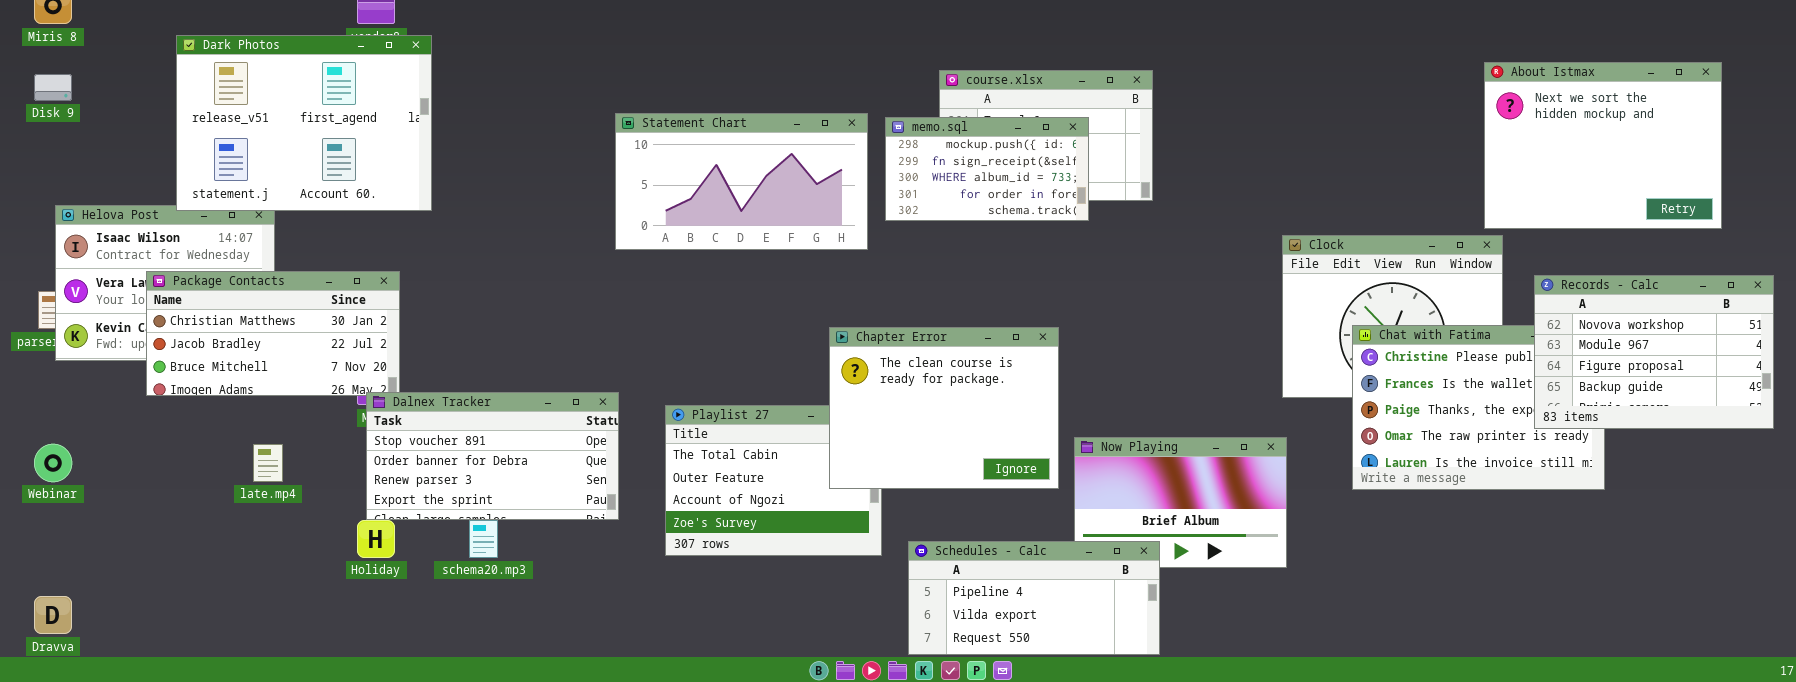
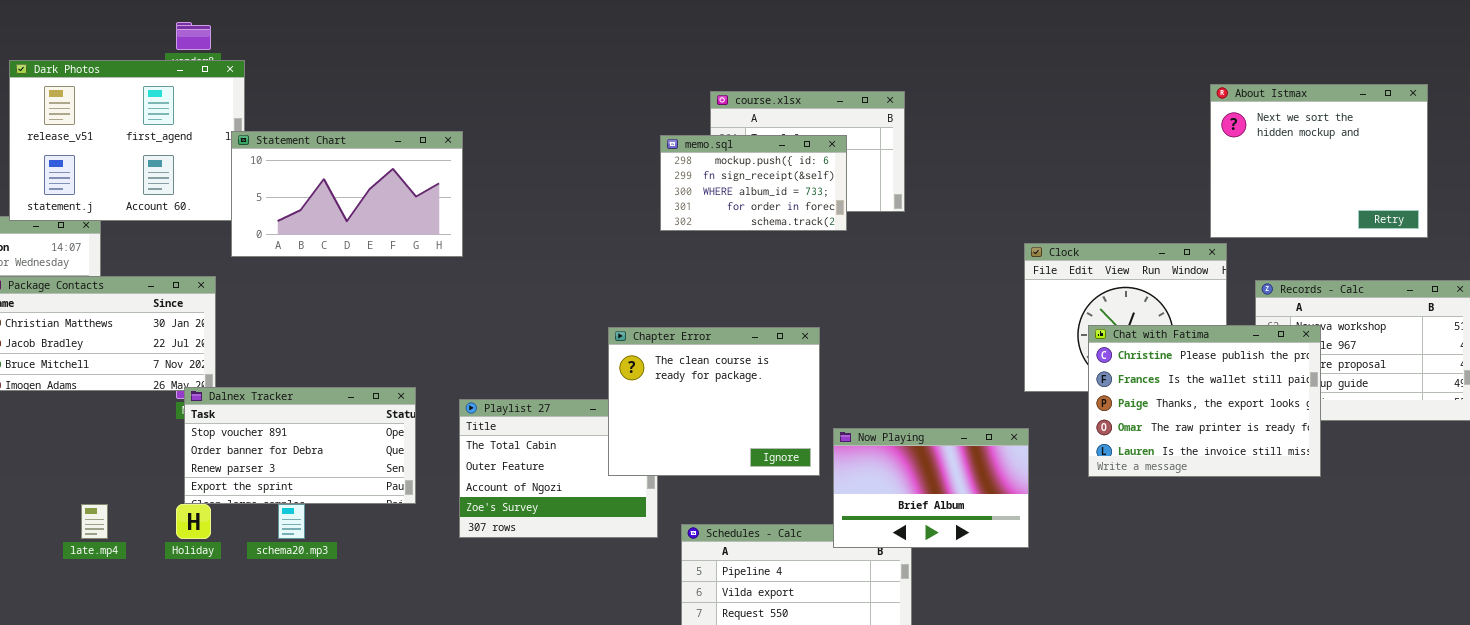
Statement Chart: [615,113,868,250] -> [231,131,463,257], moved
Chat with Fatima: [1352,325,1605,490] -> [1088,325,1321,477], raised
Now Playing: [1074,437,1287,568] -> [833,428,1029,548], raised
late.mp4: [253,444,283,482] -> [81,504,108,539], moved

